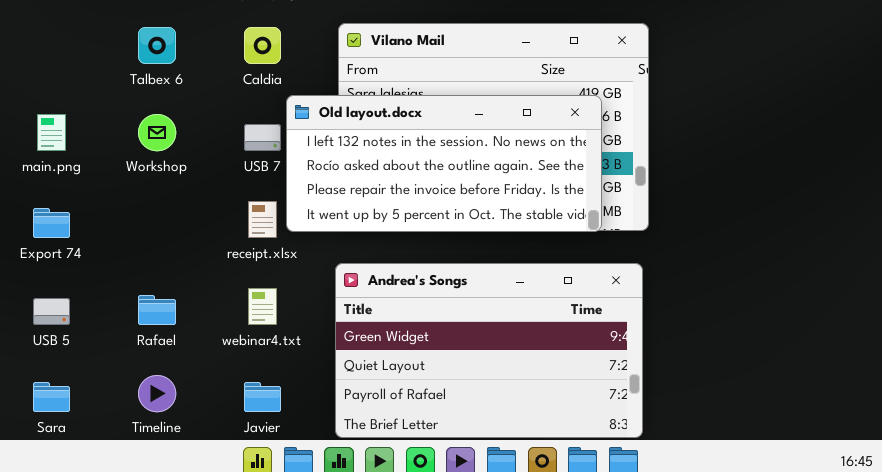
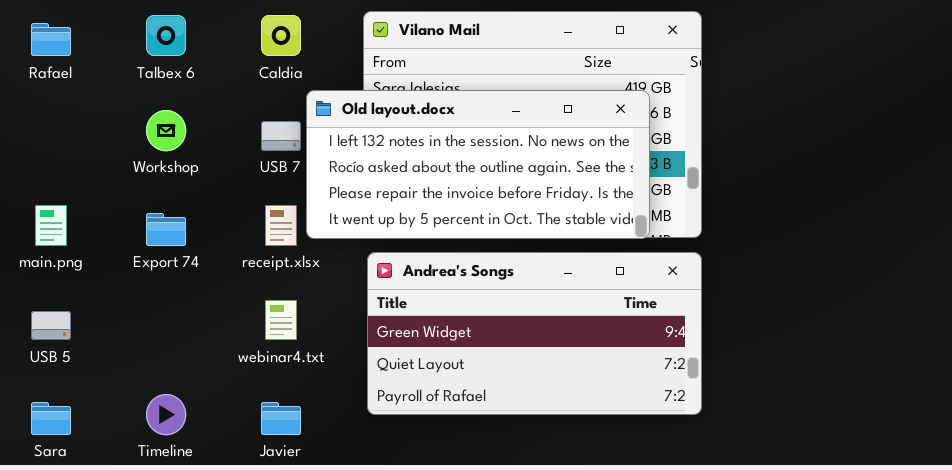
main.png: [37,114,66,151] -> [35,205,67,246], moved
Export 74: [33,208,70,238] -> [146,213,186,246], moved
Andrea's Songs: [335,263,643,438] -> [367,252,702,415], moved, resized
Rafael: [138,295,176,325] -> [31,23,71,56], moved

